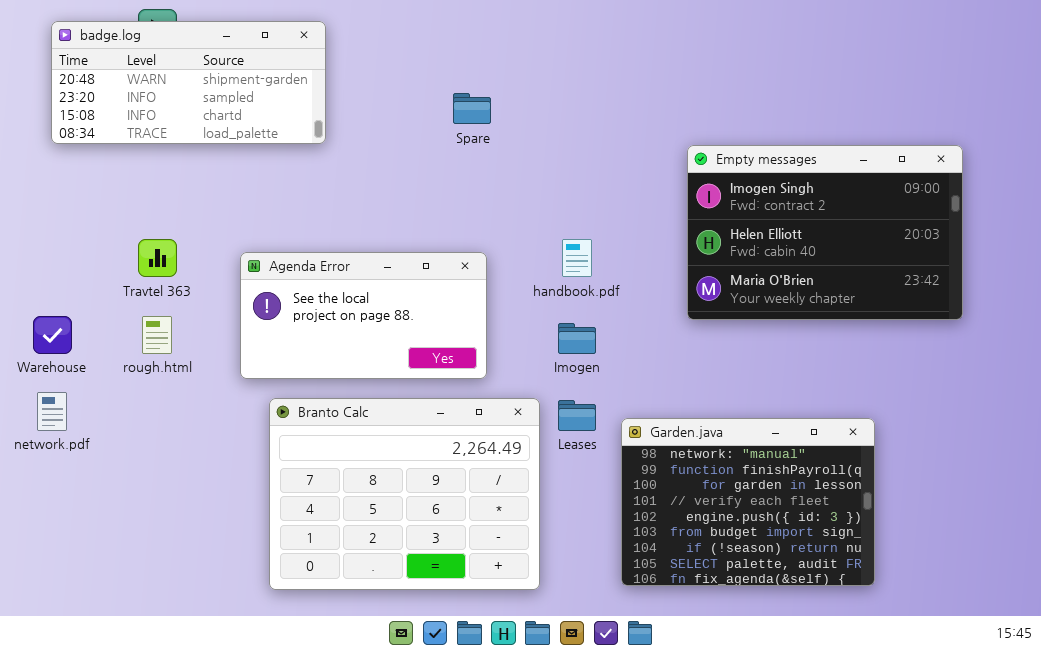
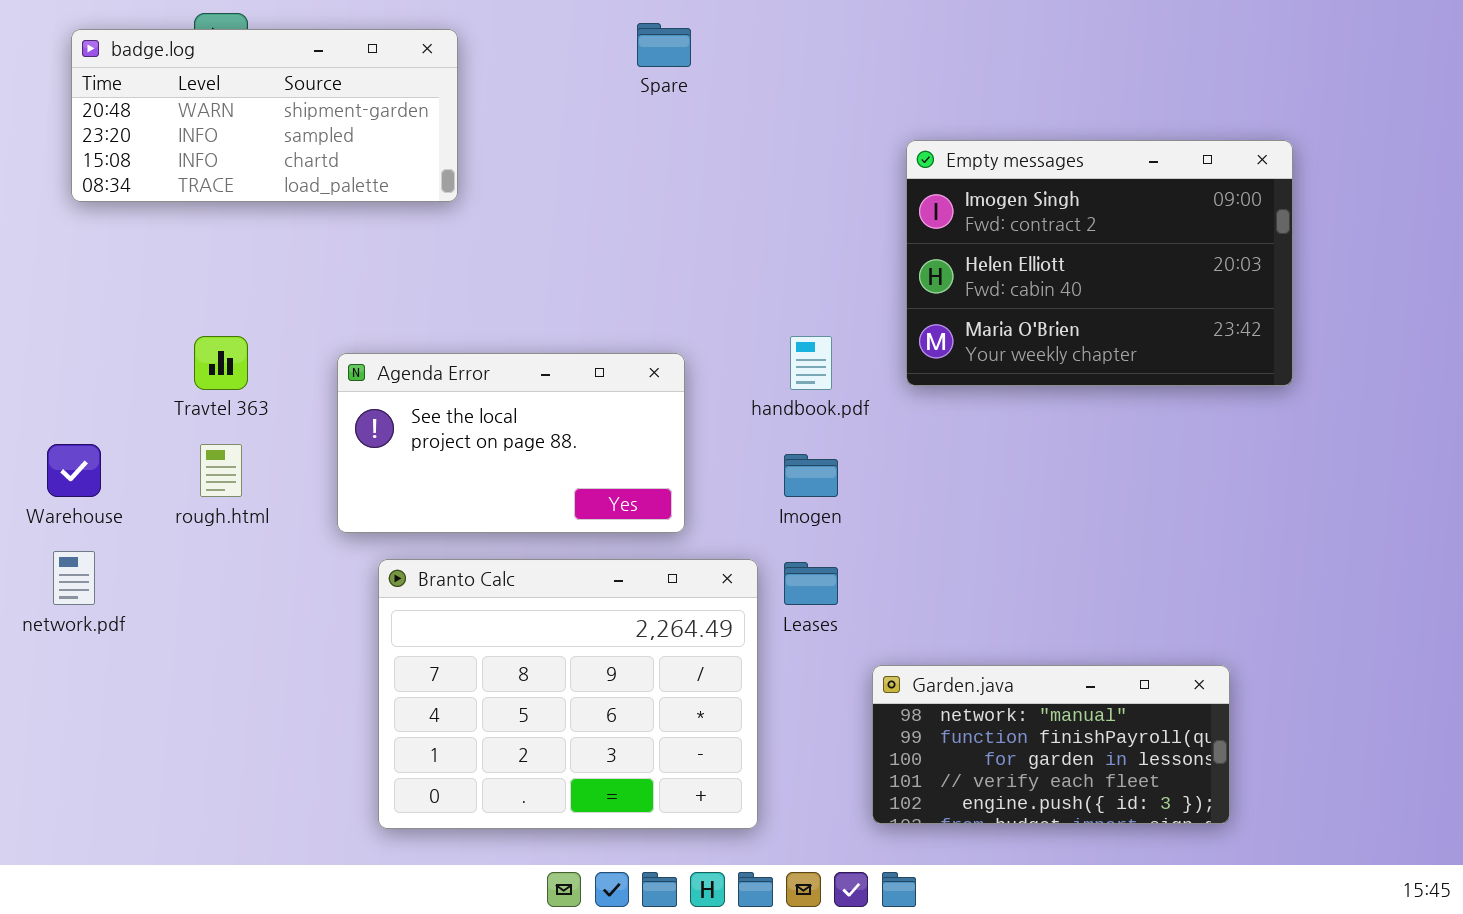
Spare: [453,93,491,124] -> [637,23,691,67], moved
Empty messages: [687,145,963,320] -> [906,140,1293,386], moved
Garden.java: [621,418,875,586] -> [872,665,1230,824], resized

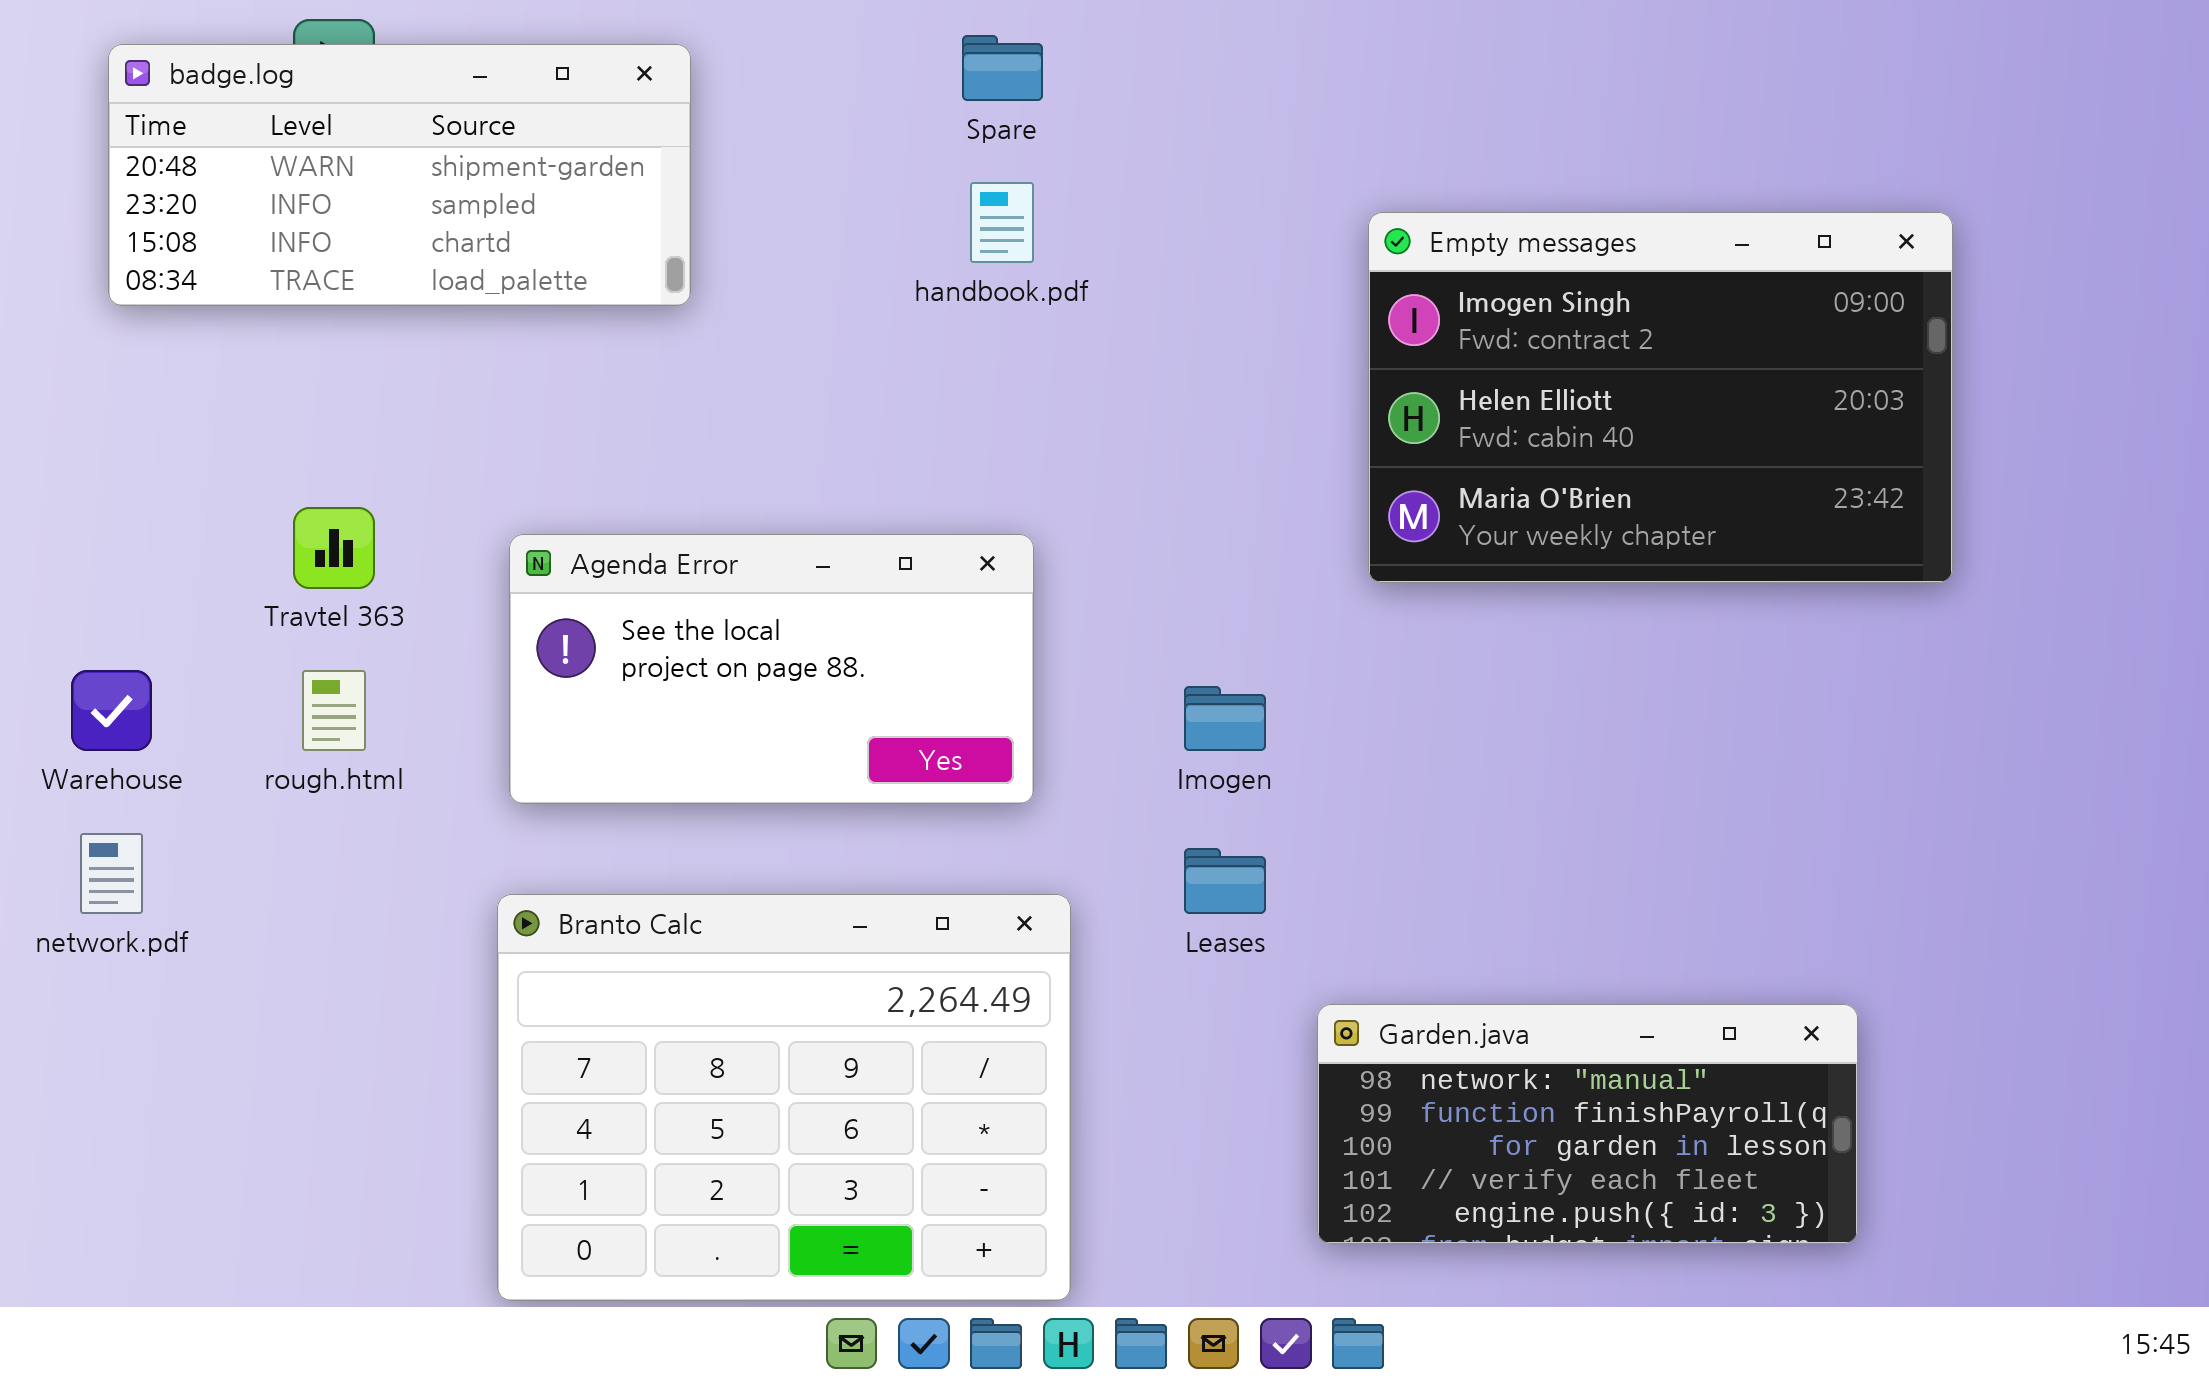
handbook.pdf: [790,336,832,390] -> [970,182,1034,263], moved
Branto Calc: [378,559,758,829] -> [497,894,1071,1301], moved

